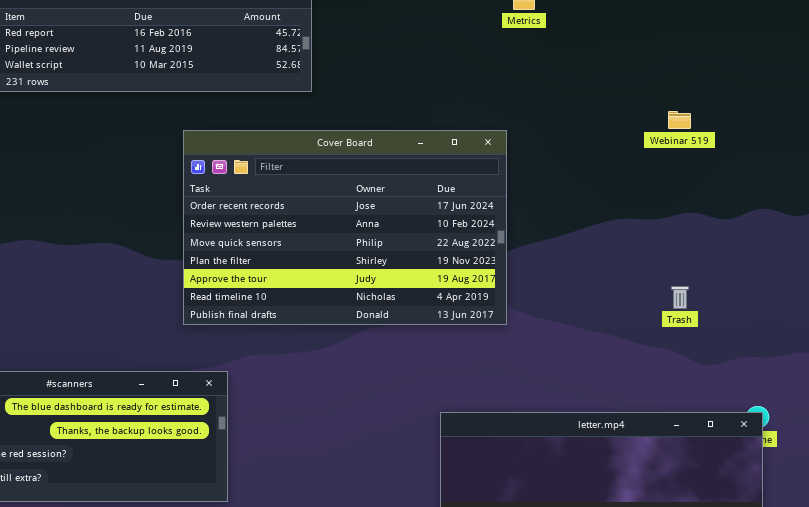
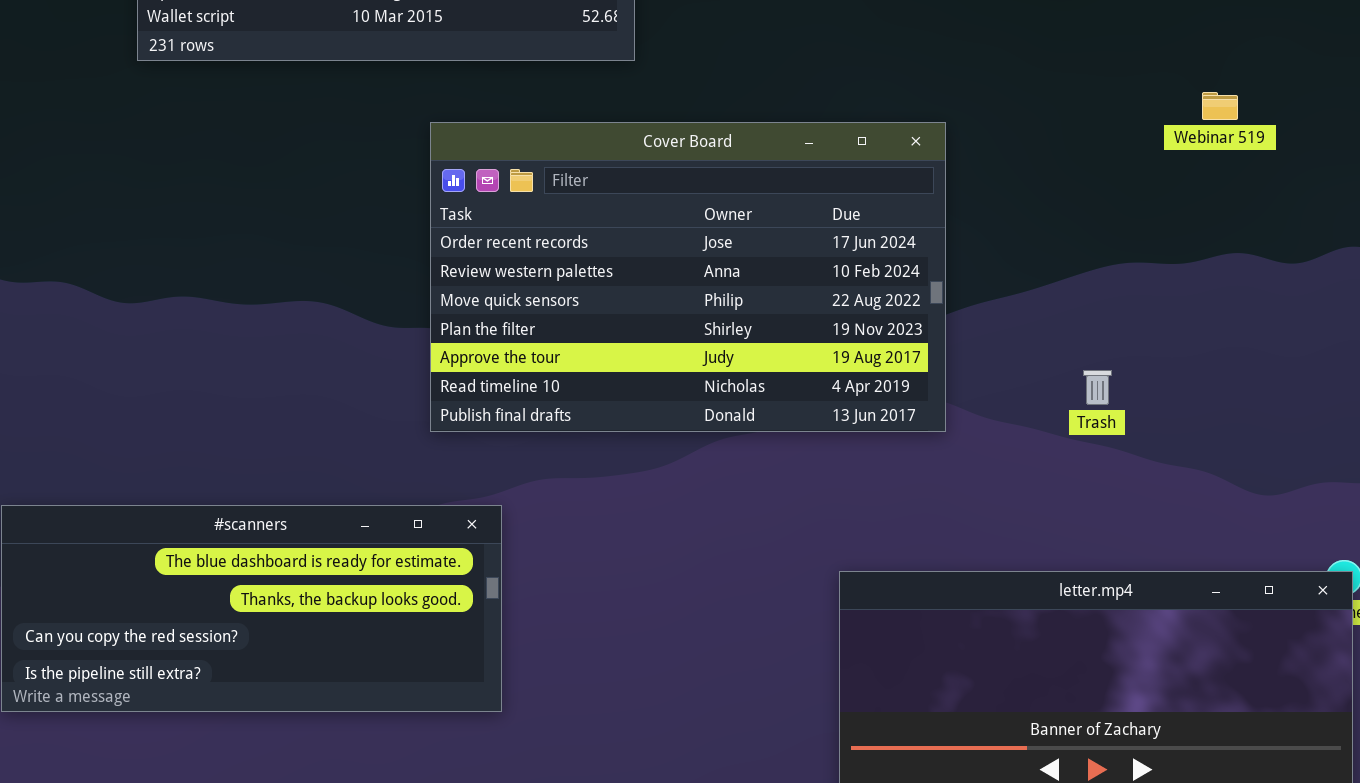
Trash: [671,286,689,309] -> [1083,370,1112,405], moved

